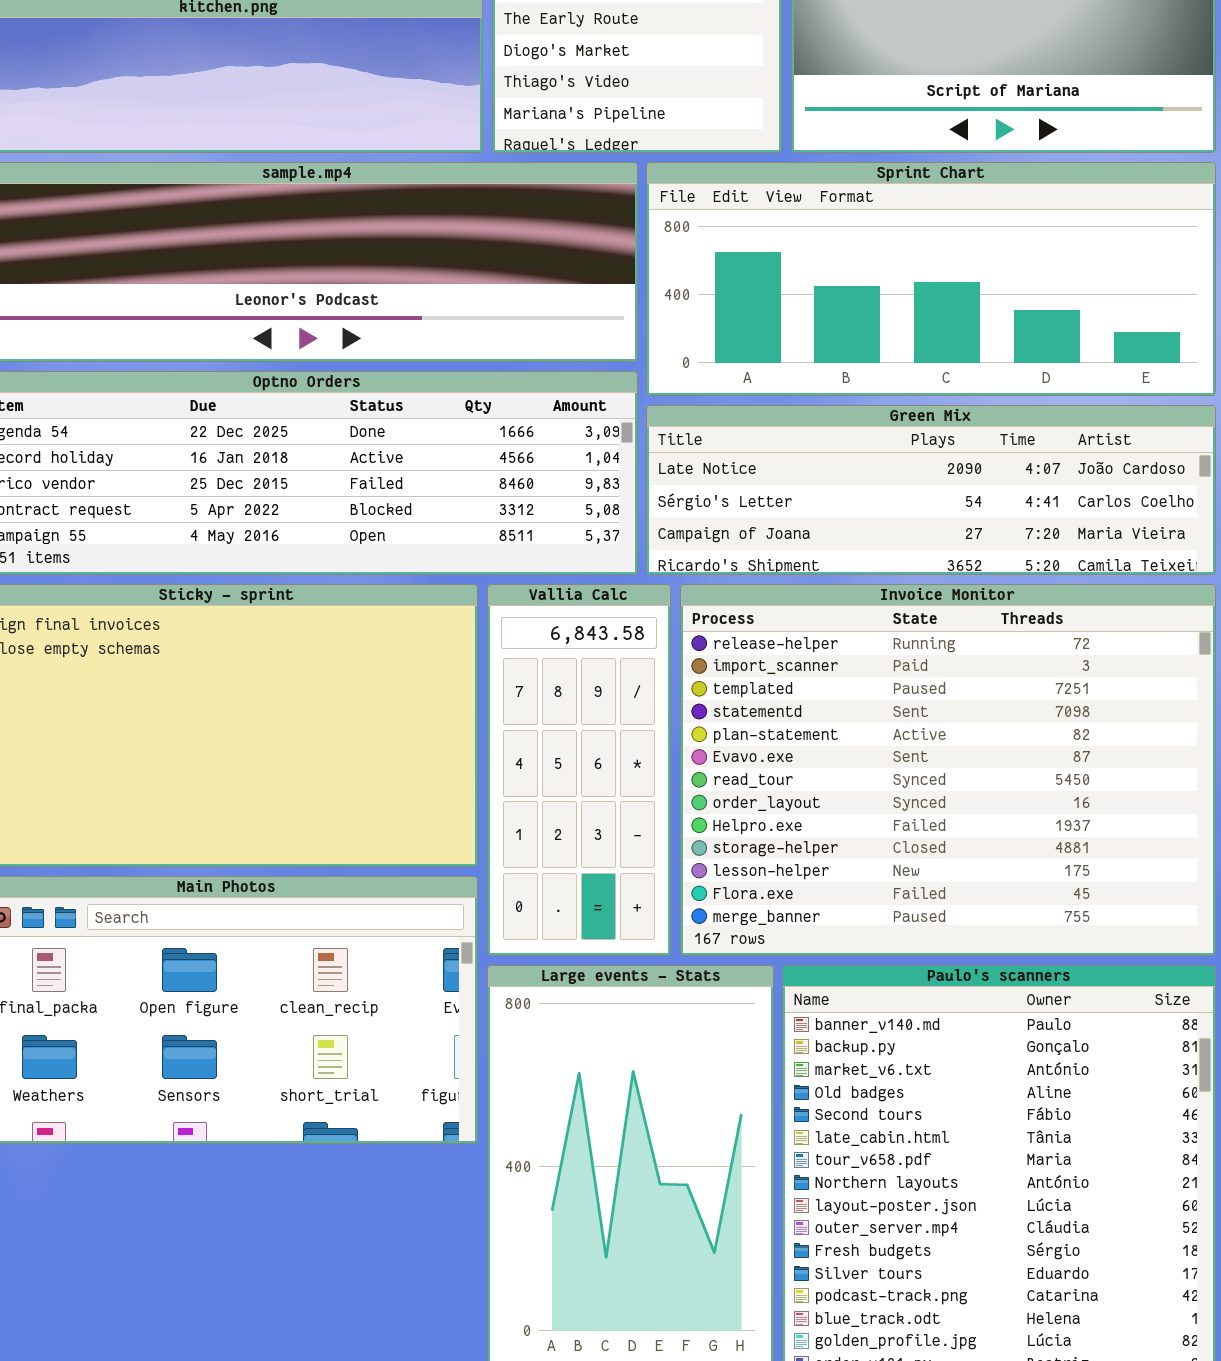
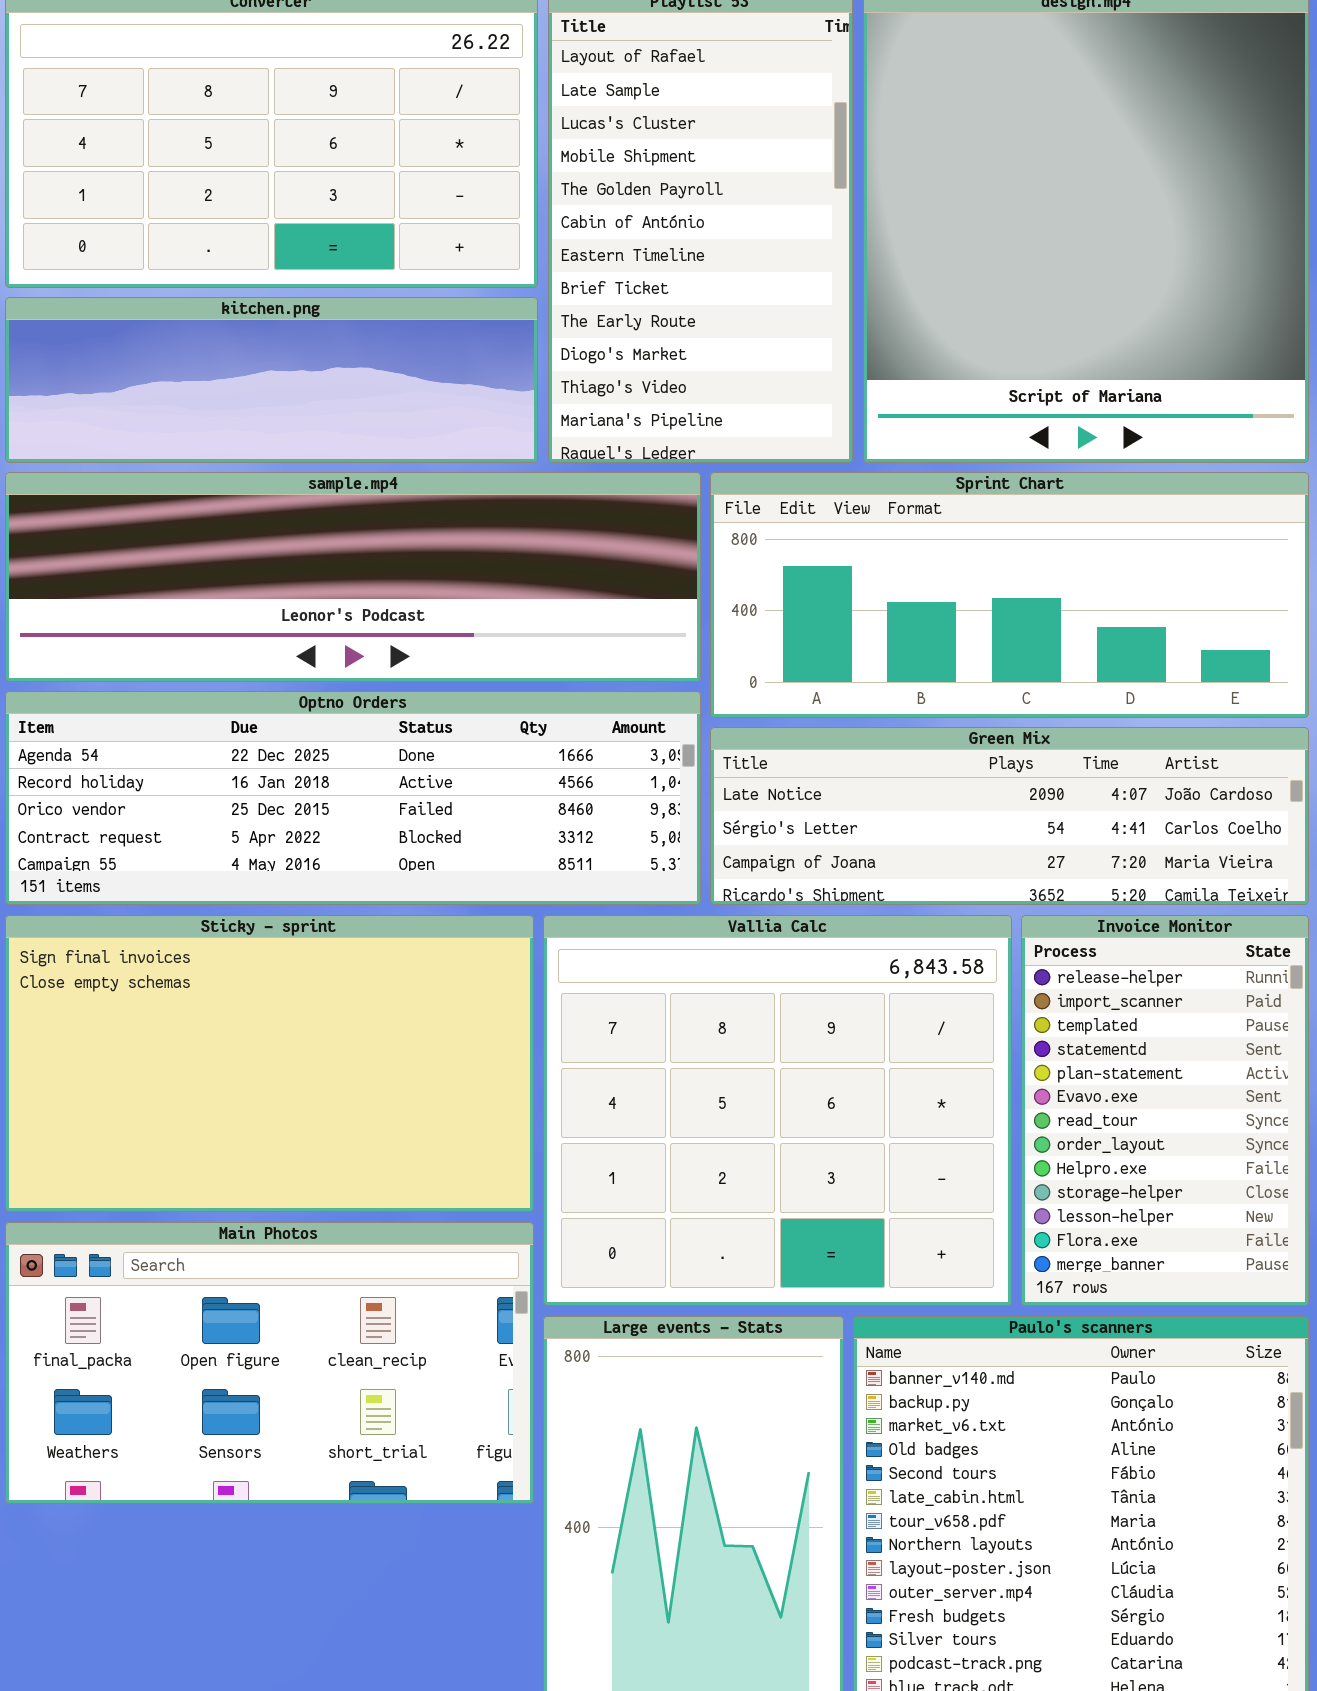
Vallia Calc: [487,584,671,956] -> [543,915,1012,1306], resized
Invoice Monitor: [680,584,1216,956] -> [1021,915,1309,1306], resized

